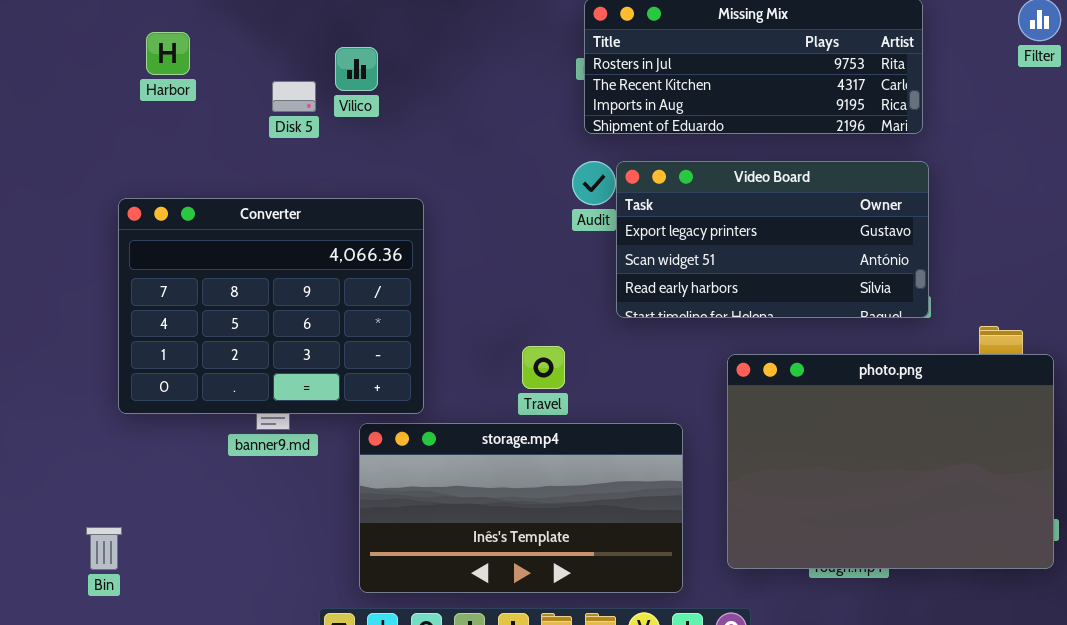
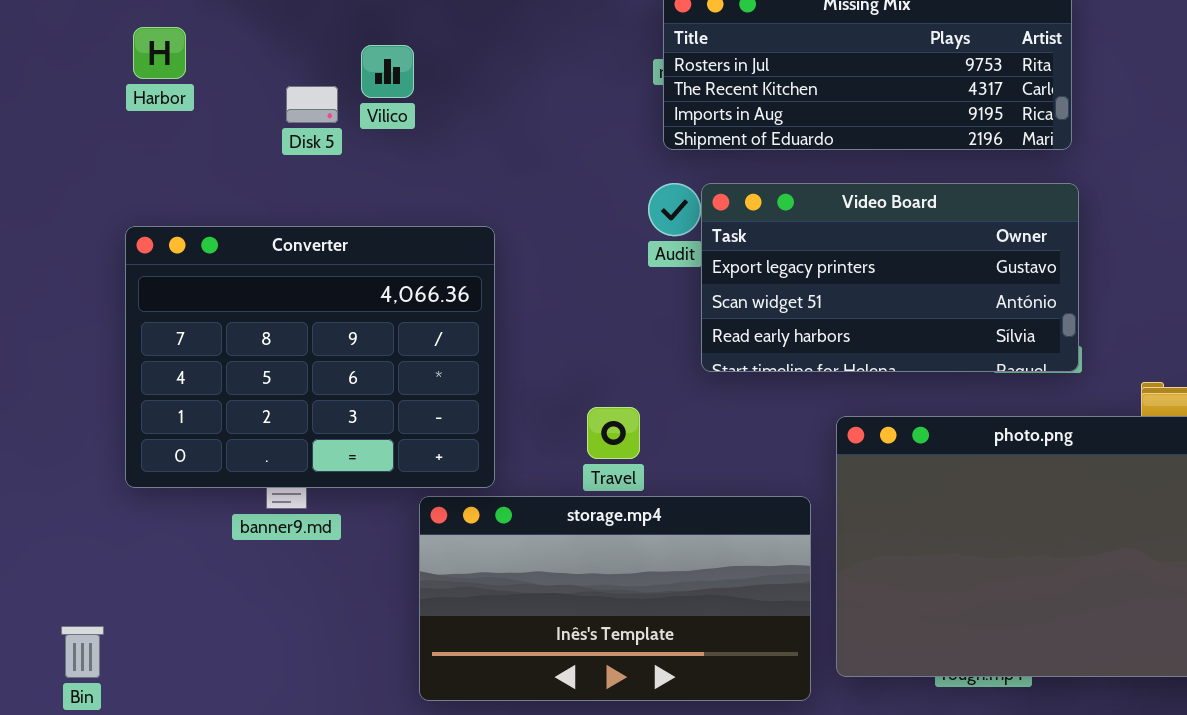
Converter: [118,198,424,414] -> [125,226,495,488], moved
storage.mp4: [359,423,683,593] -> [419,496,811,701], moved

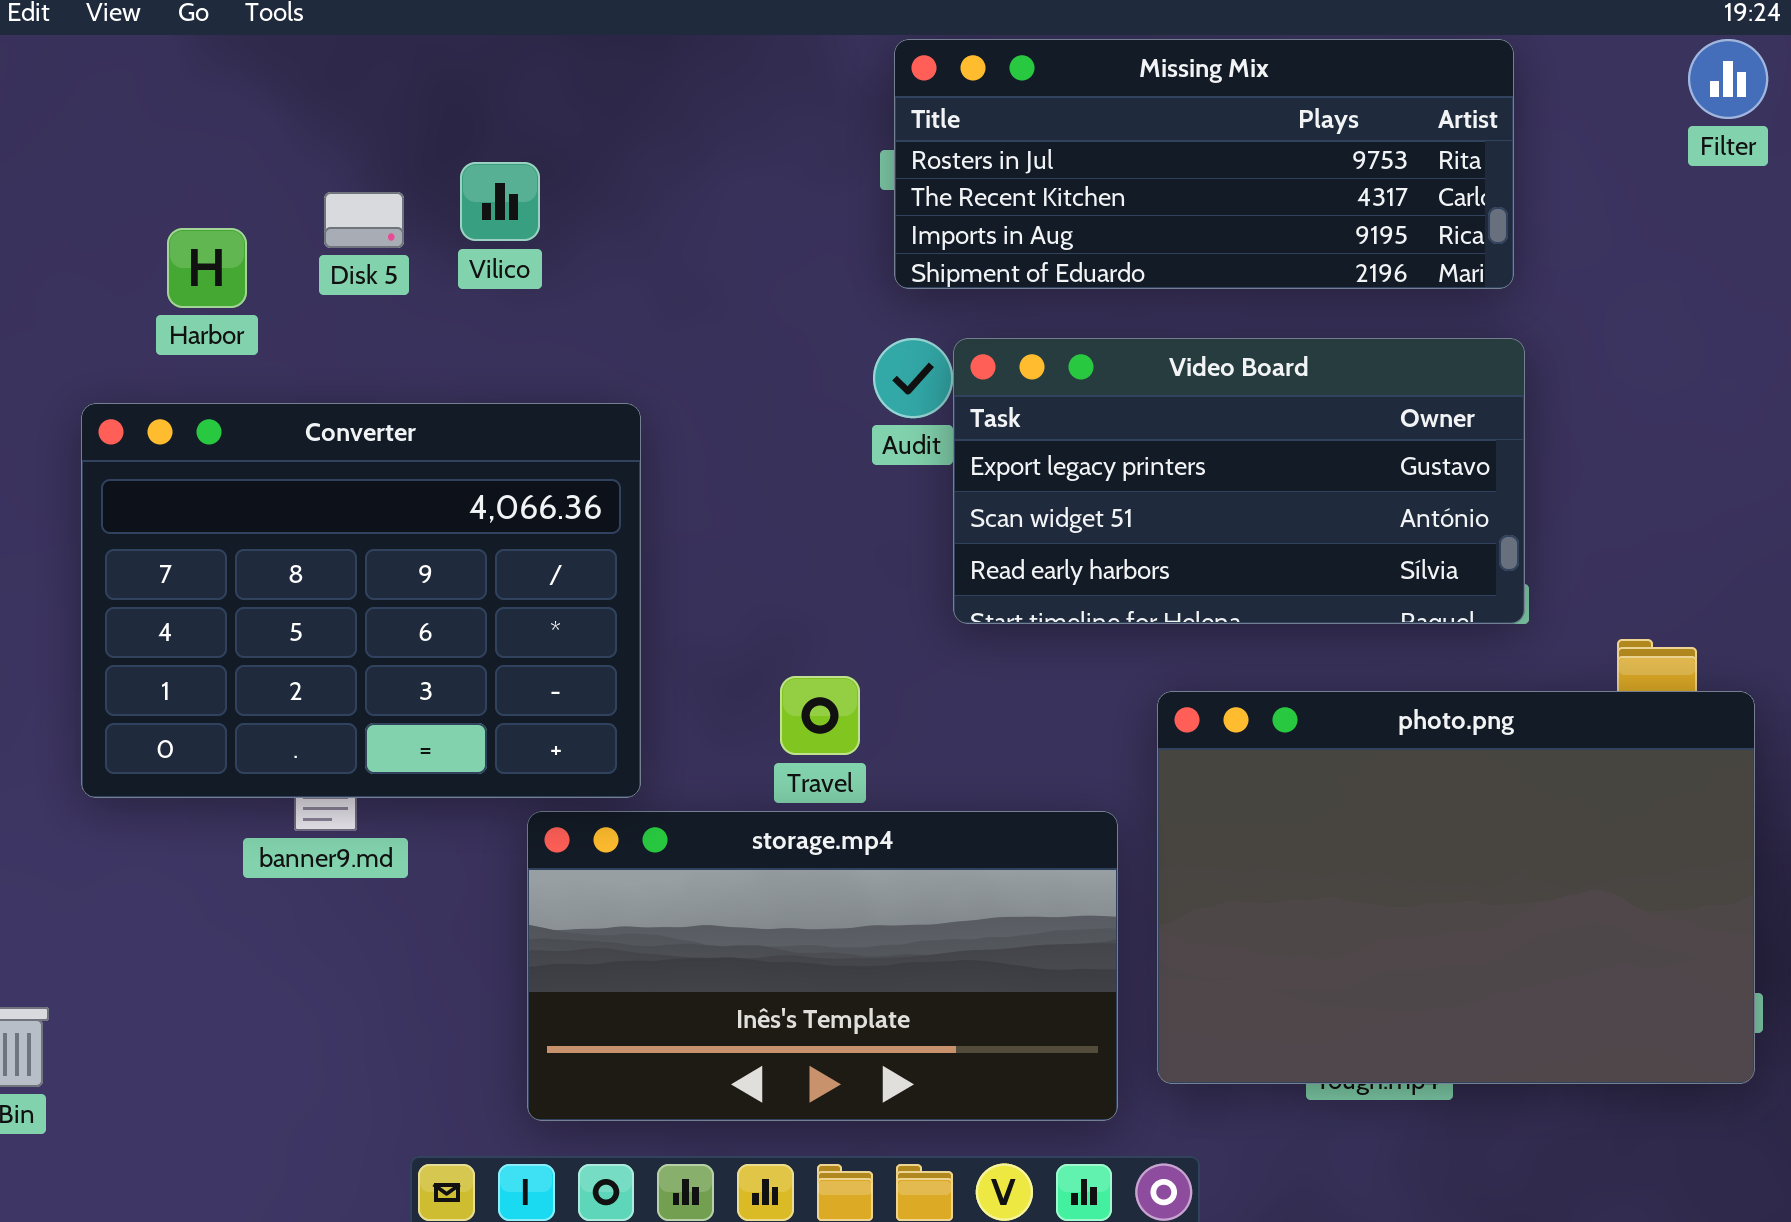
Harbor: [133,27,186,79] -> [167,228,247,308], moved
Vilico: [361,45,414,98] -> [460,162,540,241], moved

